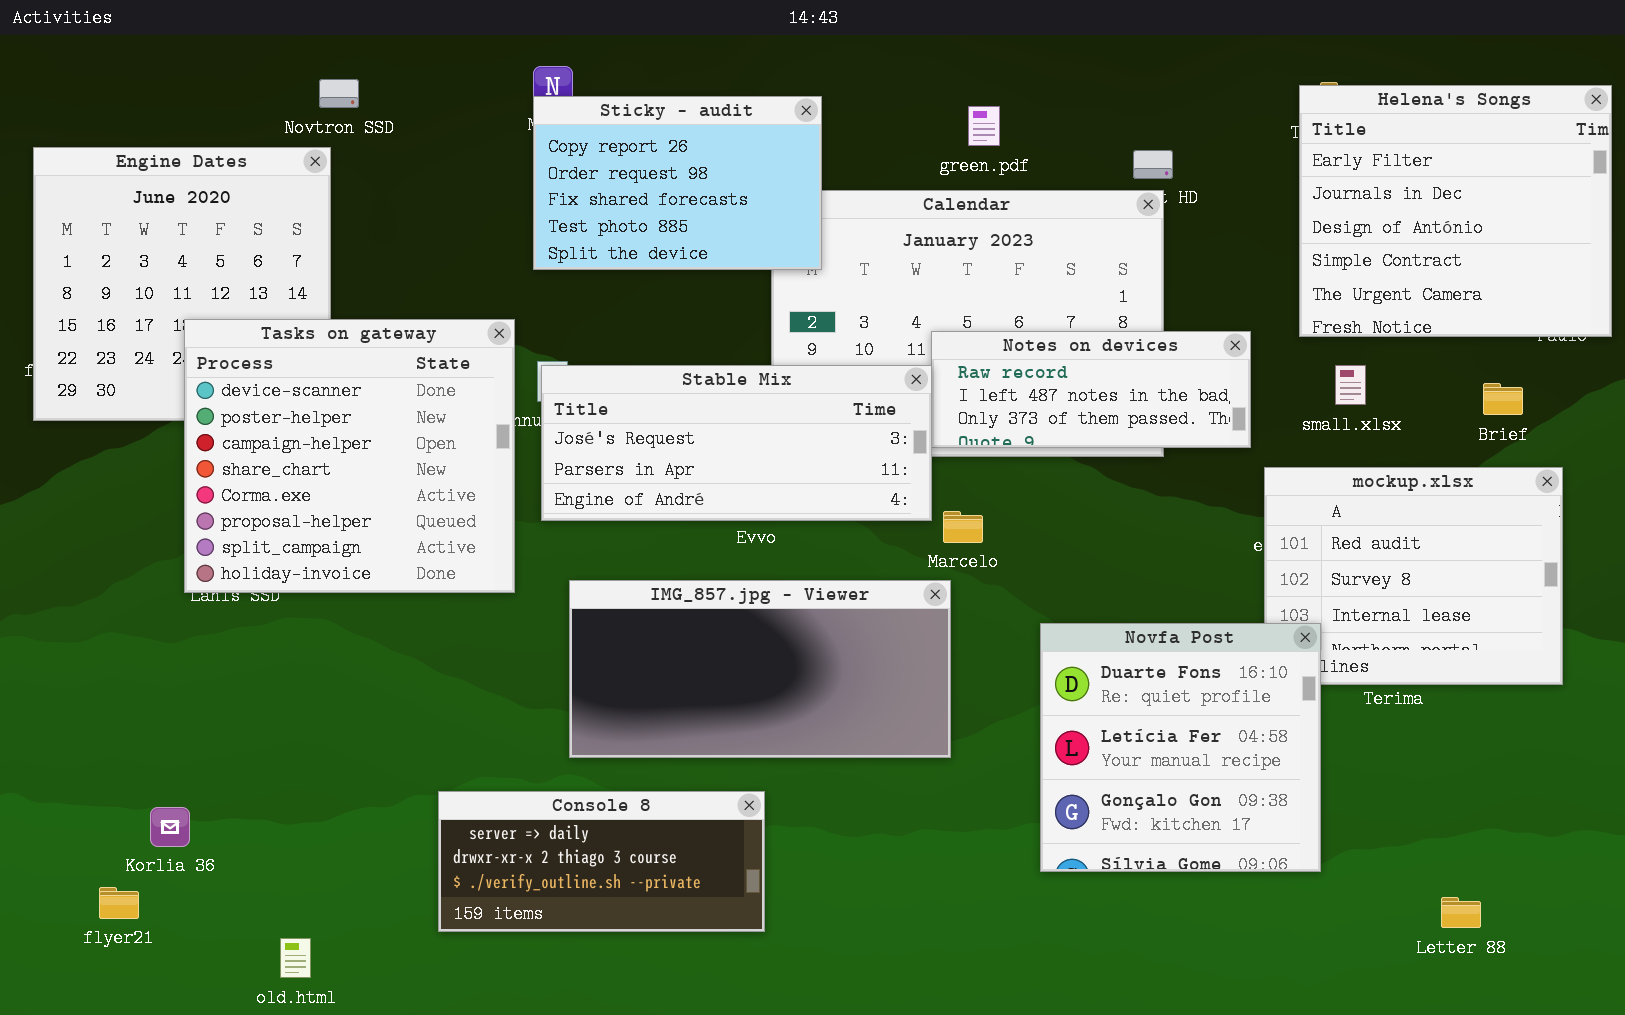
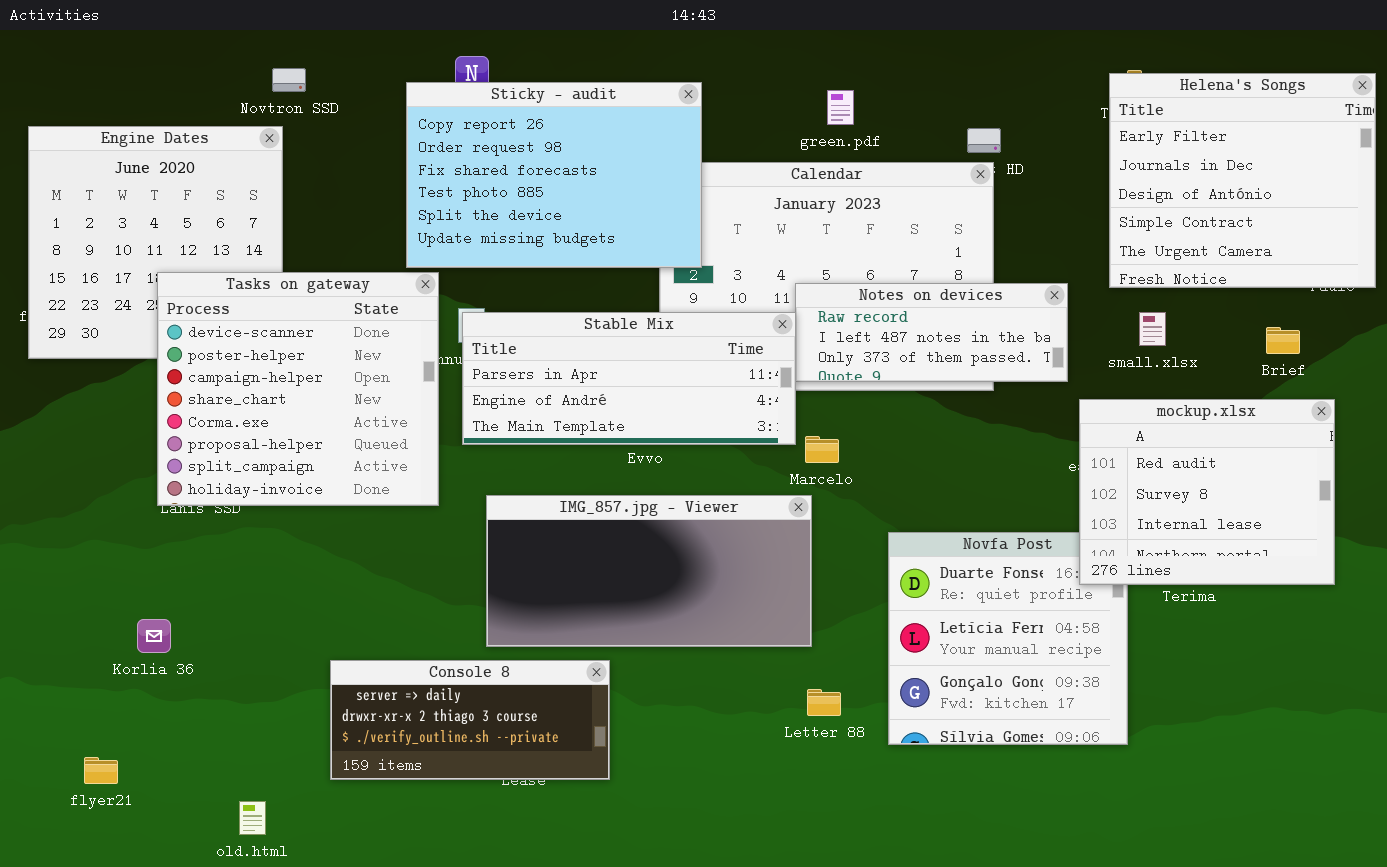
Sticky - audit: [533,96,822,270] -> [406,82,702,268], resized
Stable Mix: [541,365,932,521] -> [462,312,796,445], scrolled down 1 row
mockup.xlsx: [1264,467,1563,685] -> [1079,399,1335,585], raised
Console 8: [438,791,765,932] -> [330,660,610,780], moved
Korlia 36: [150,807,190,847] -> [137,619,171,653], moved
Letter 88: [1441,897,1481,928] -> [807,689,841,716], moved

